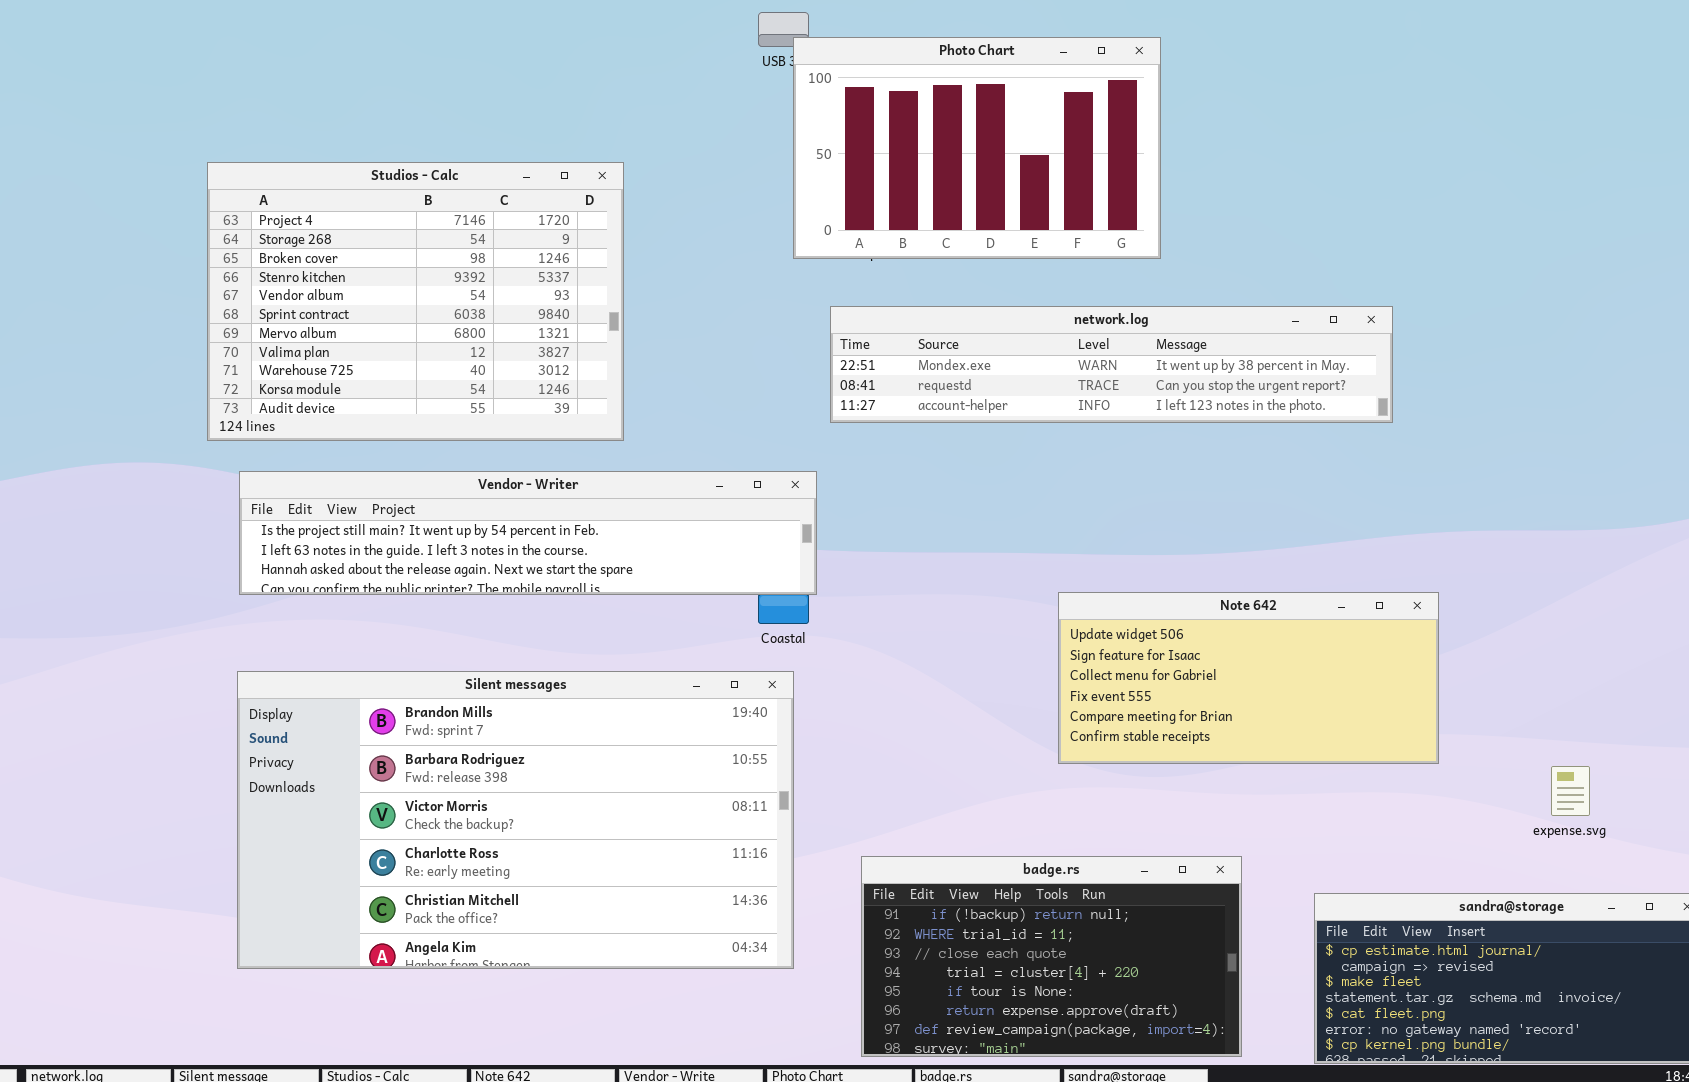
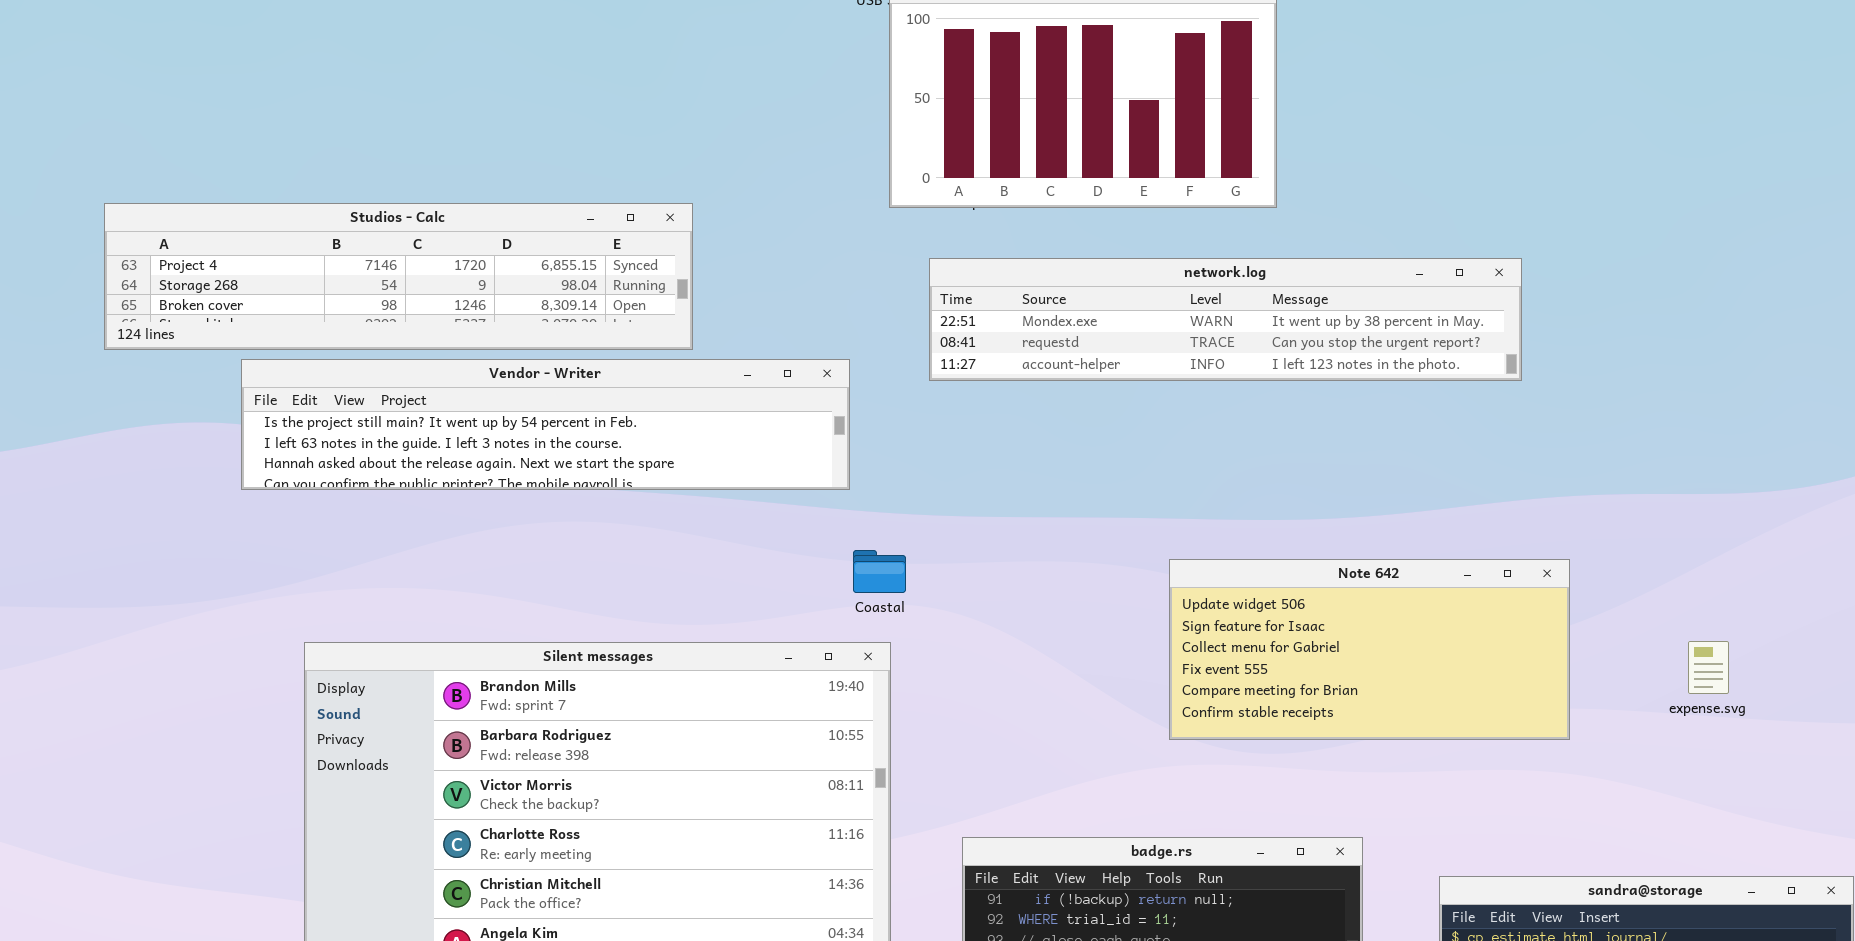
Studios - Calc: [207,162,624,441] -> [104,203,693,350], moved, resized
Vendor - Writer: [239,471,817,595] -> [241,359,850,490], moved
expense.svg: [1551,766,1590,816] -> [1688,641,1729,694], moved

